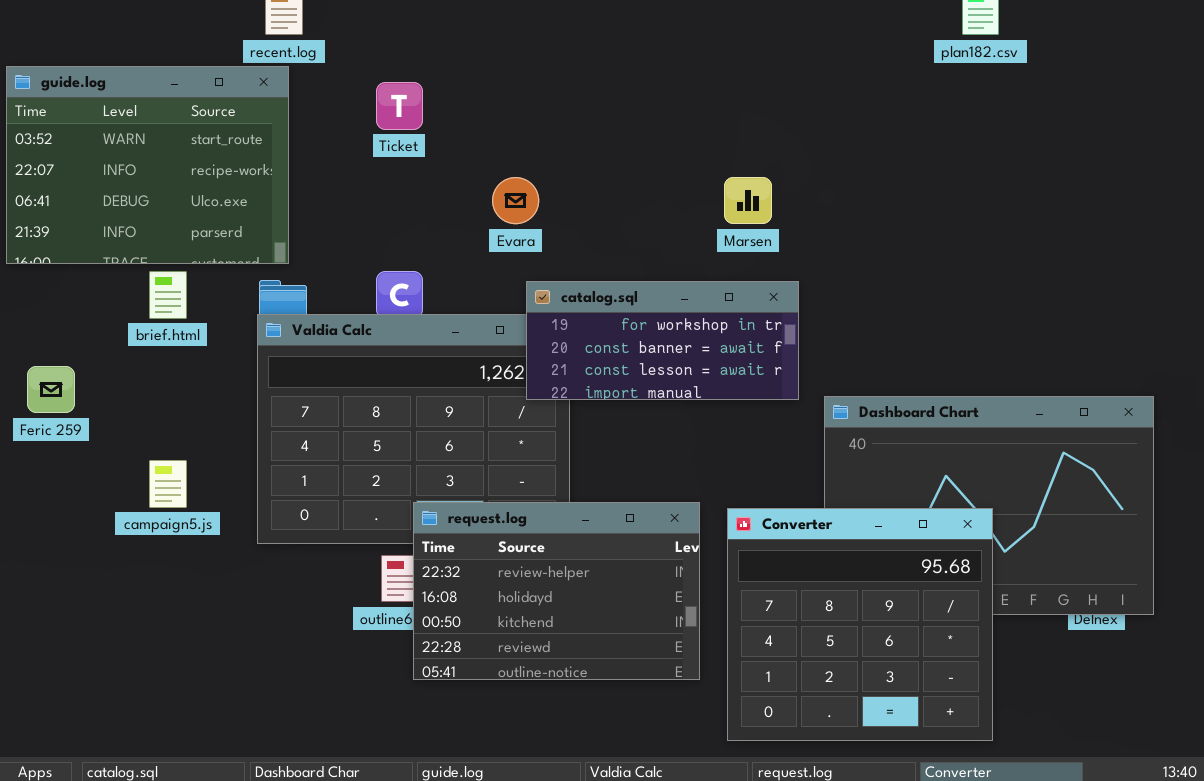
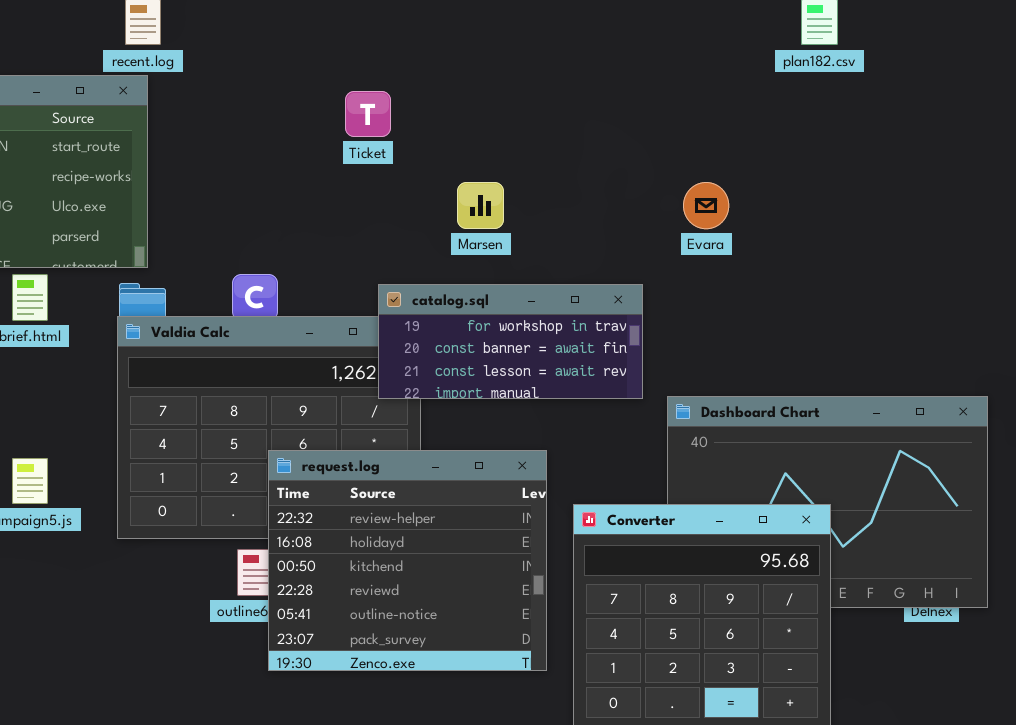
Ticket: [376,82,423,130] -> [345,91,391,137], moved
Evara: [492,177,539,224] -> [683,182,729,229], moved
Marsen: [724,177,772,224] -> [457,182,504,229], moved
request.log: [413,502,700,680] -> [268,450,547,671], resized

